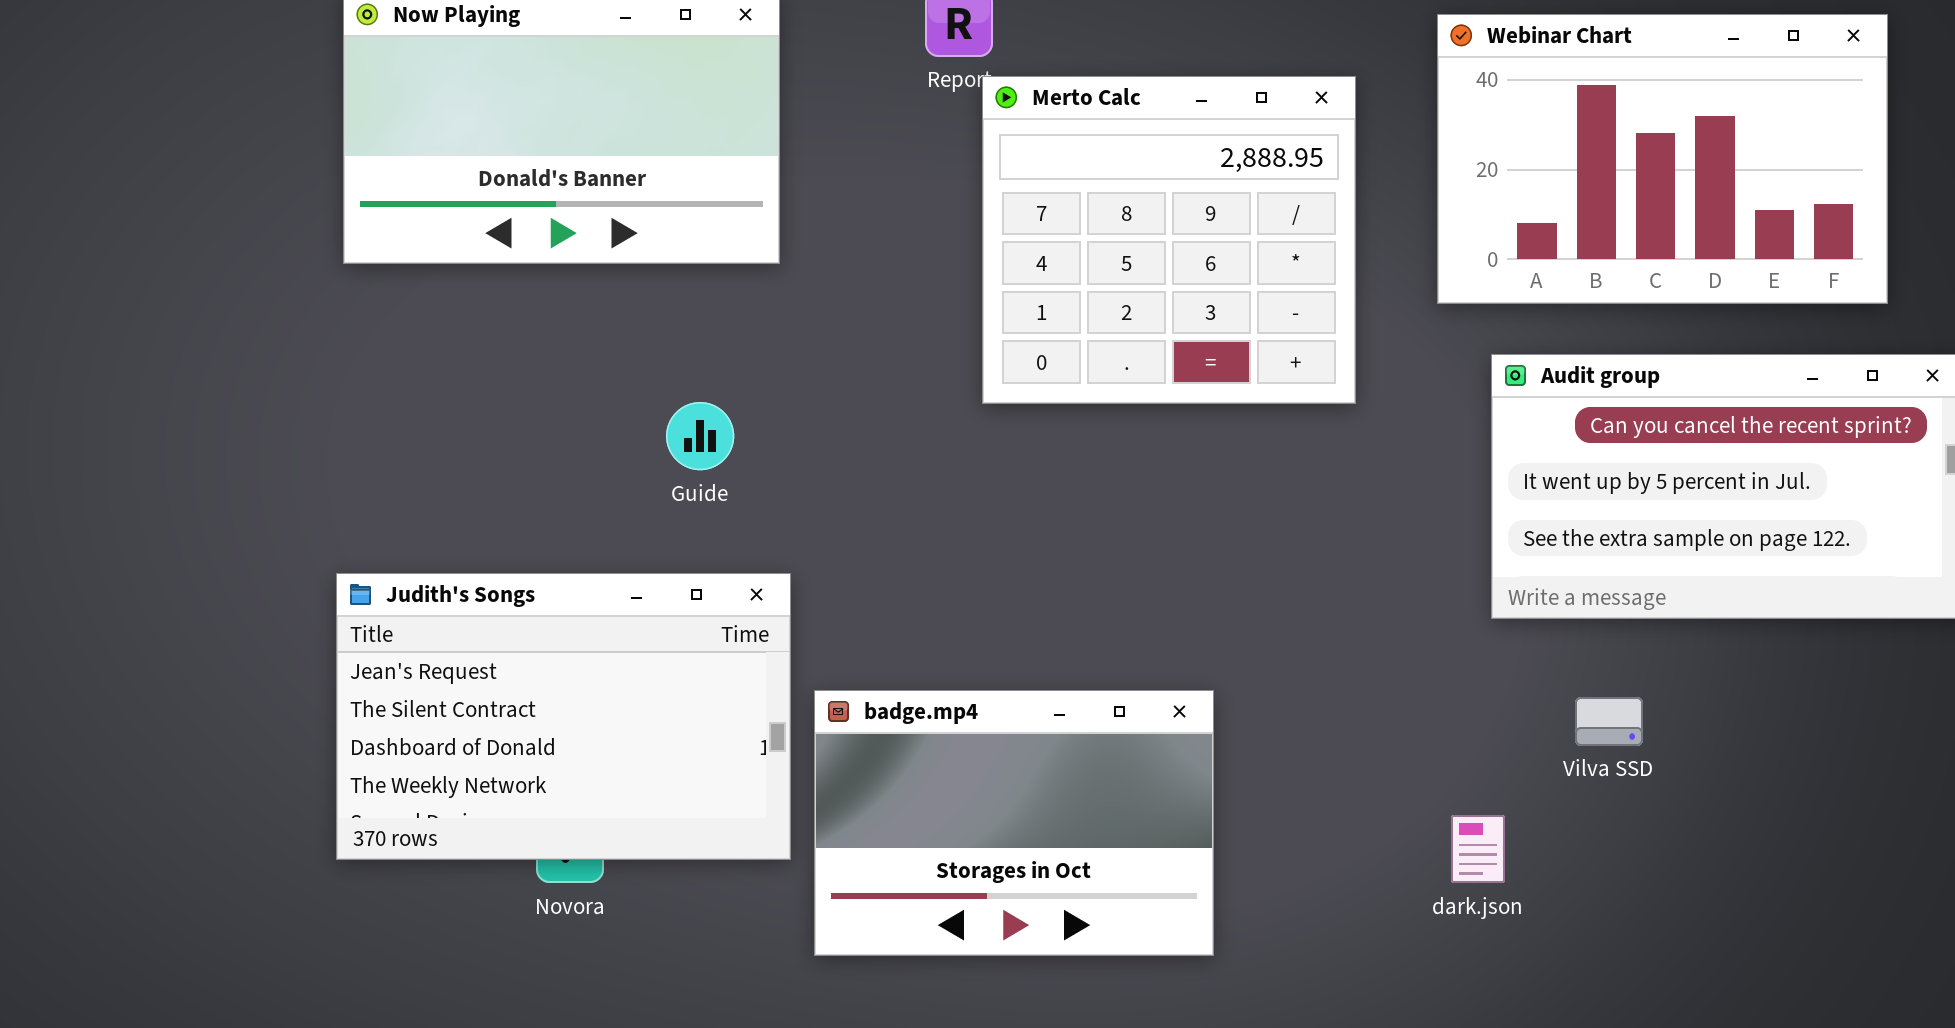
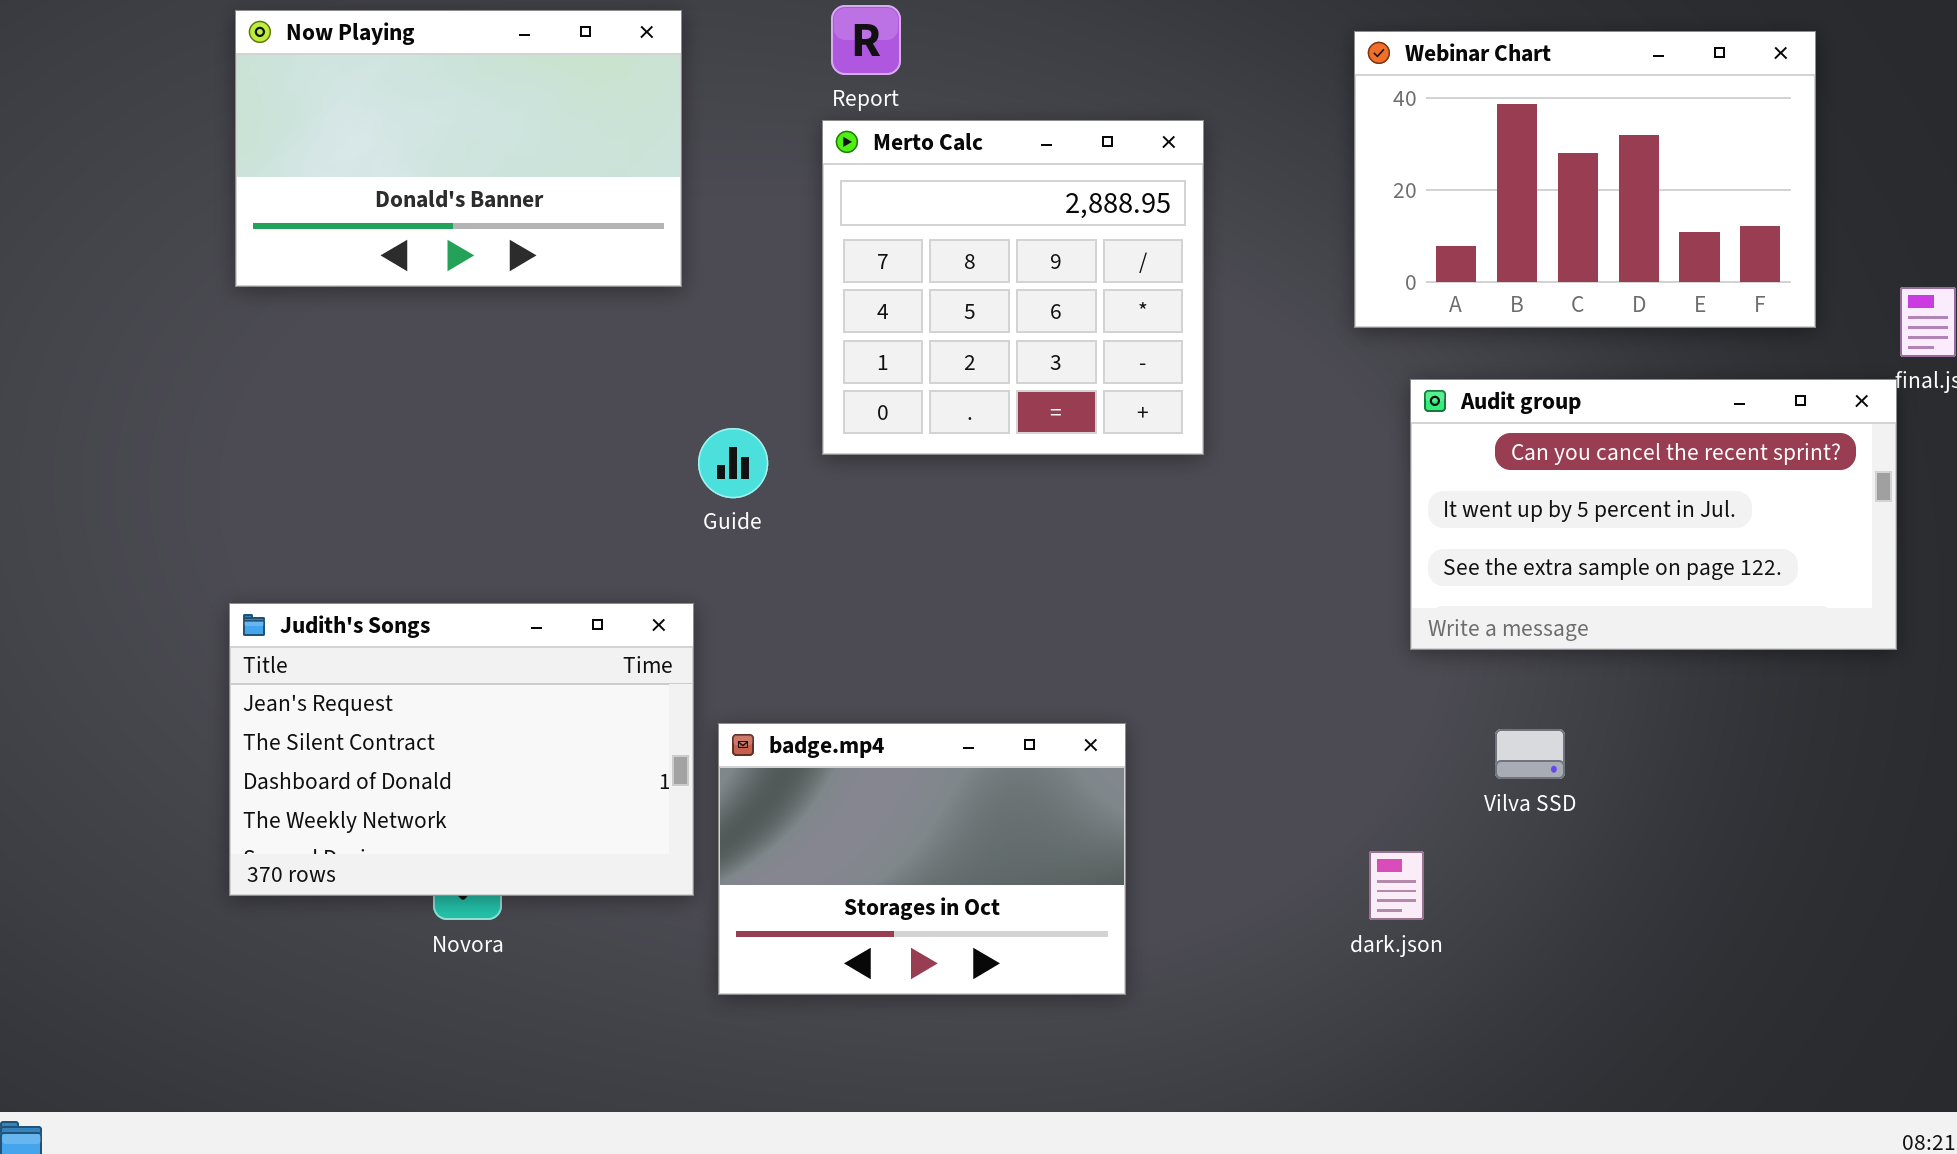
Merto Calc: [982,76,1356,404] -> [822,120,1204,455], moved
Guide: [666,402,734,470] -> [698,428,768,498], moved

